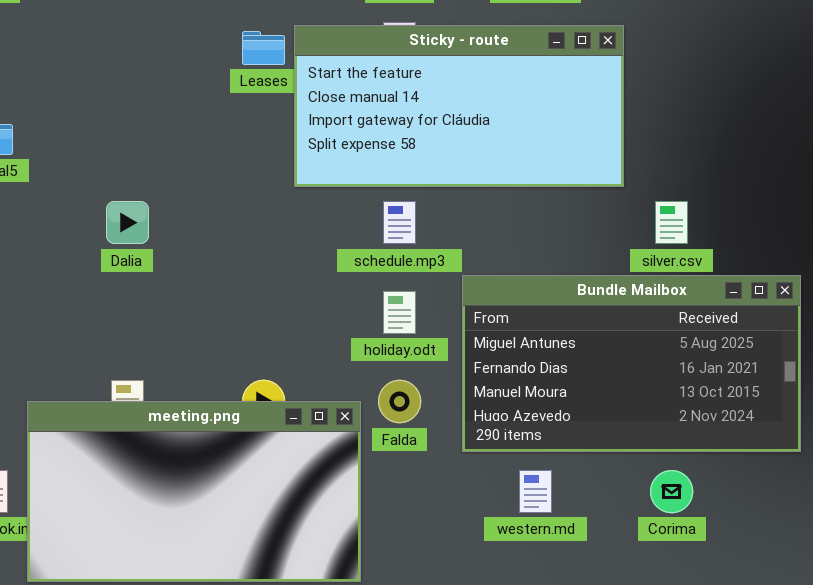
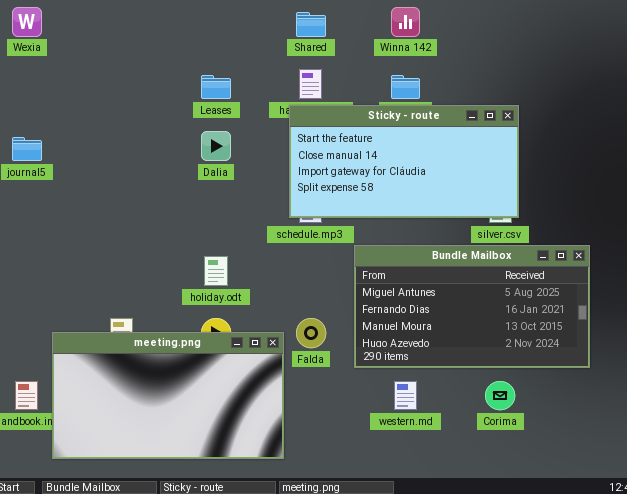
Sticky - route: [294,25,624,187] -> [289,105,519,218], moved
Dalia: [106,201,149,244] -> [201,131,231,161], moved
holiday.odt: [383,291,416,334] -> [204,256,228,286], moved

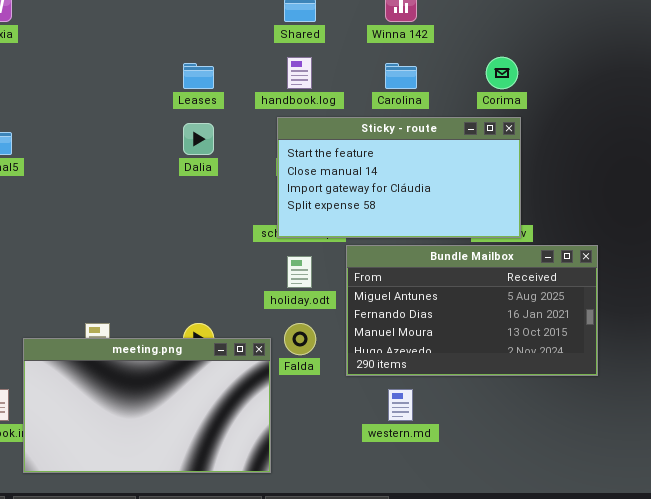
Sticky - route: [289,105,519,218] -> [277,117,521,238], moved
holiday.odt: [204,256,228,286] -> [287,256,312,288], moved
Corima: [485,381,515,410] -> [486,57,518,89], moved

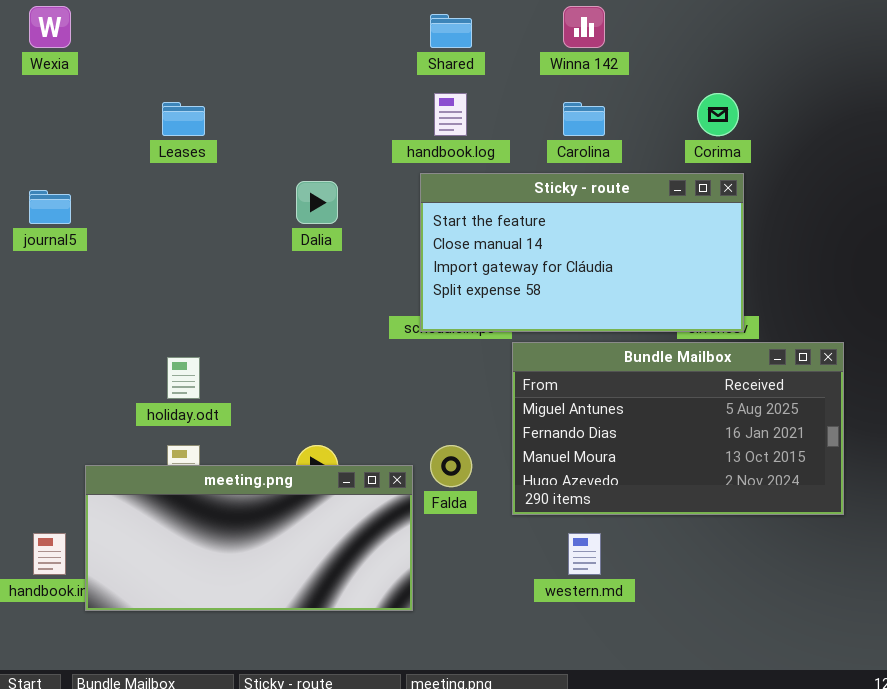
Leases: [183,63,214,89] -> [162,102,205,136], moved
holiday.odt: [287,256,312,288] -> [167,357,200,399], moved
meeting.png: [23,338,271,473] -> [85,465,413,611], resized

